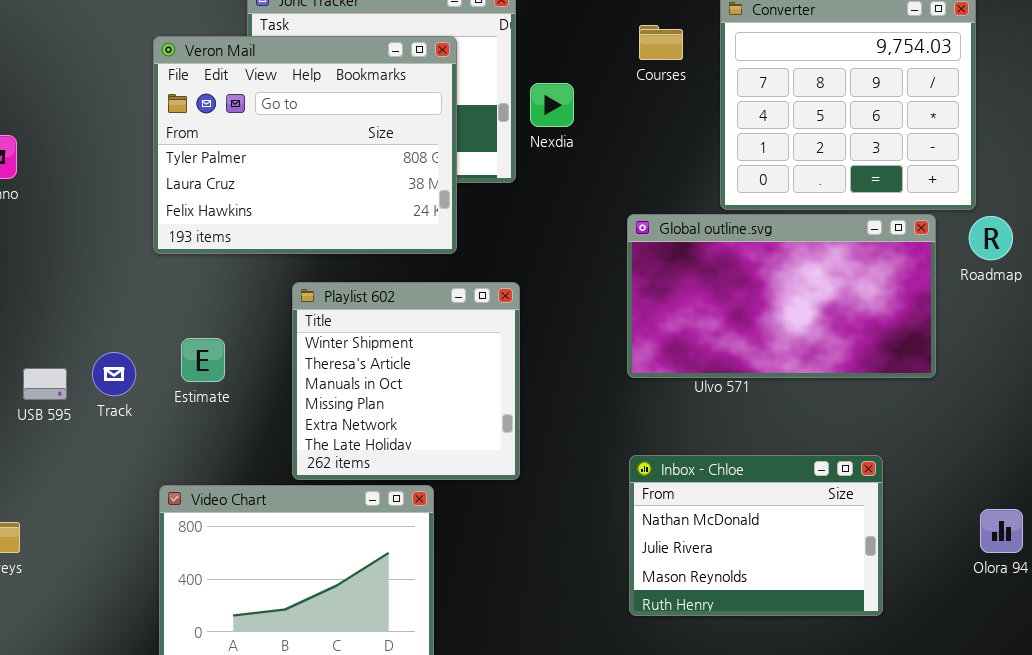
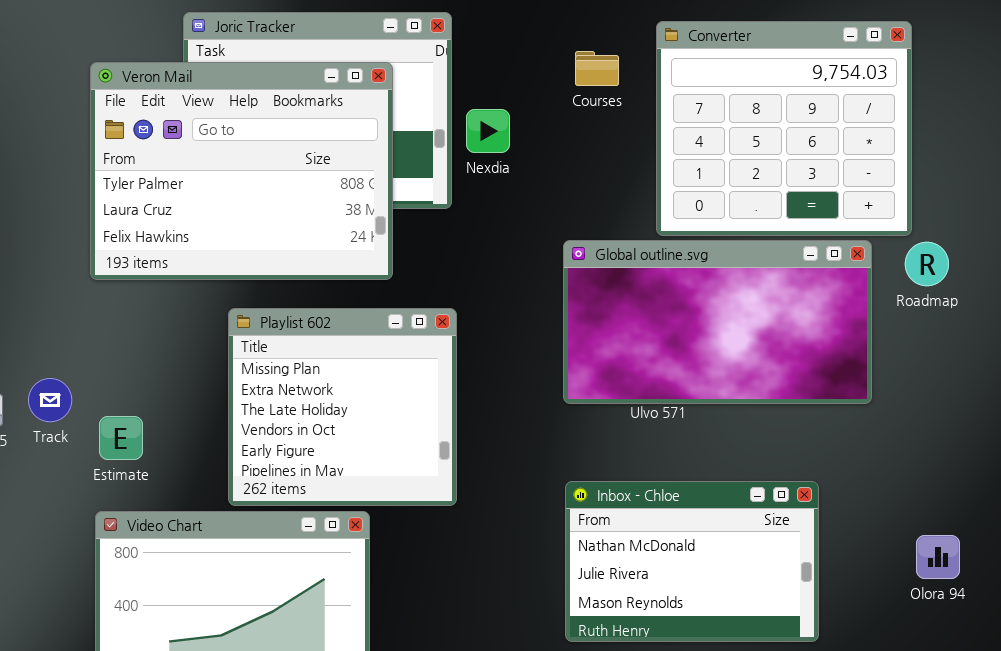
Playlist 602: [292,282,520,480] -> [228,308,457,506], scrolled down 3 rows
Estimate: [181,338,225,382] -> [99,416,143,460], moved

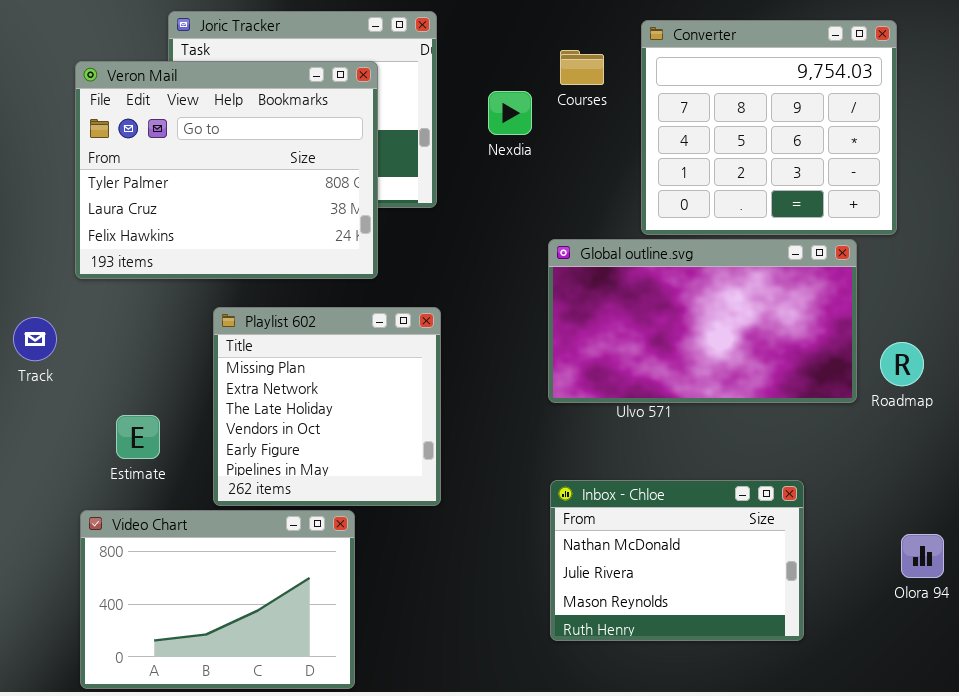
Nexdia: [466,109,510,153] -> [488,91,532,135], moved
Roadmap: [905,242,949,286] -> [880,342,924,386], moved
Track: [28,378,72,422] -> [13,317,57,361], moved
Estimate: [99,416,143,460] -> [116,415,160,459], moved

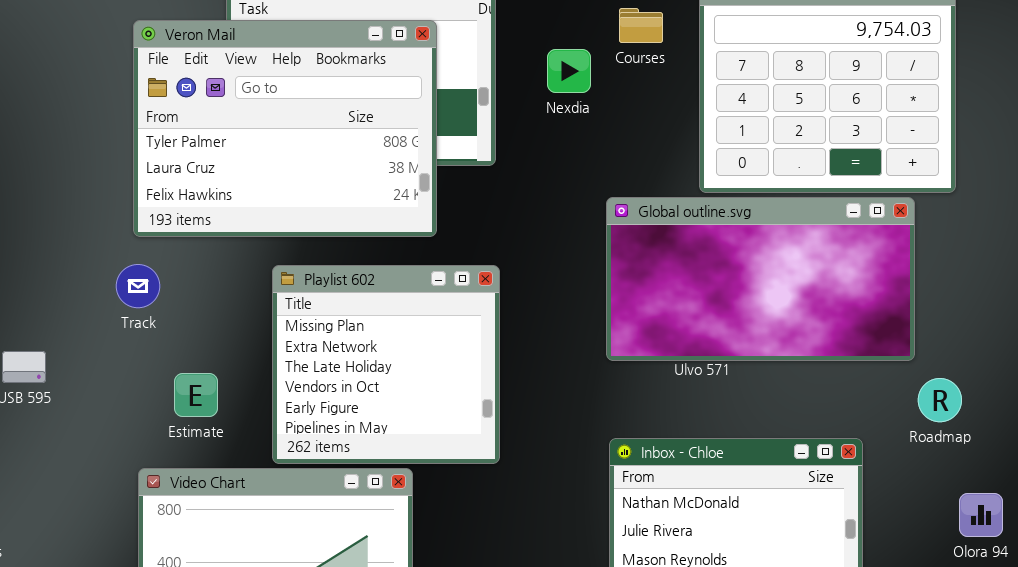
Track: [13,317,57,361] -> [116,264,160,308], moved
Roadmap: [880,342,924,386] -> [918,378,962,422], moved

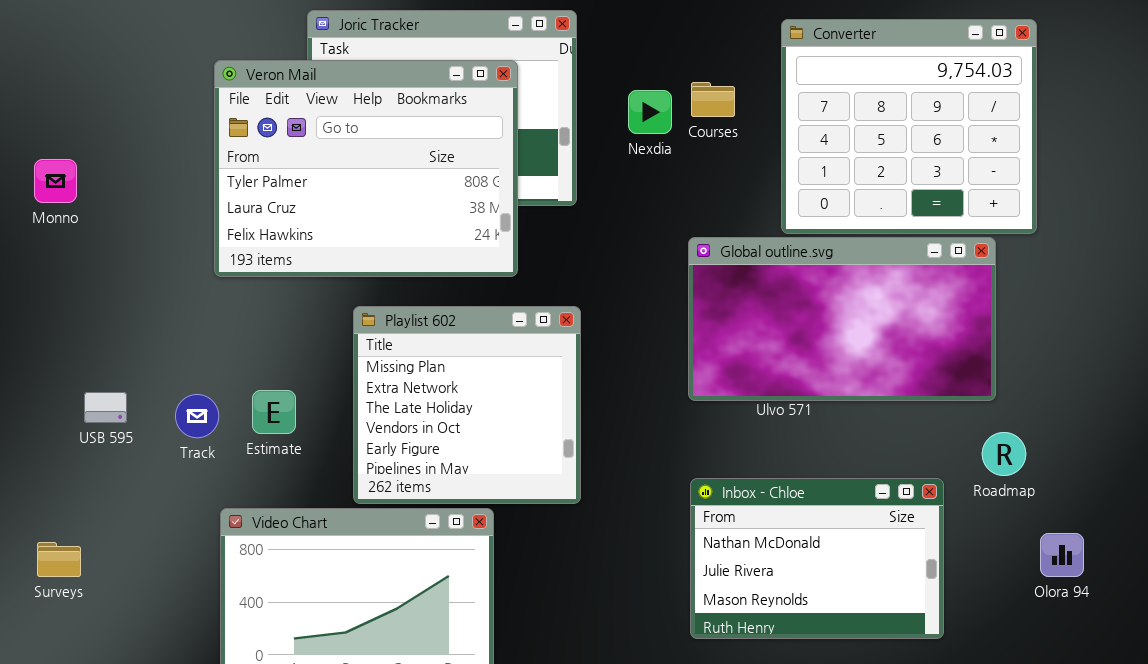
Courses: [619,8,663,43] -> [691,82,735,117], moved
Track: [116,264,160,308] -> [175,394,219,438], moved
Estimate: [174,373,218,417] -> [252,390,296,434], moved
Roadmap: [918,378,962,422] -> [982,432,1026,476], moved

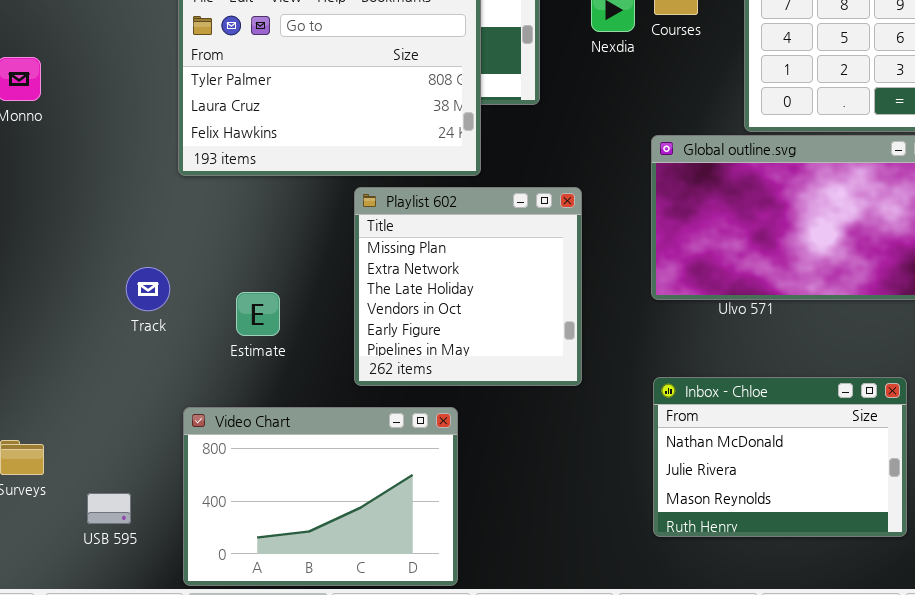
Playlist 602: [353,306,581,504] -> [354,187,582,386], moved
Estimate: [252,390,296,434] -> [236,292,280,336], moved
USB 595: [84,392,127,423] -> [87,493,131,524], moved
Track: [175,394,219,438] -> [126,267,170,311], moved

